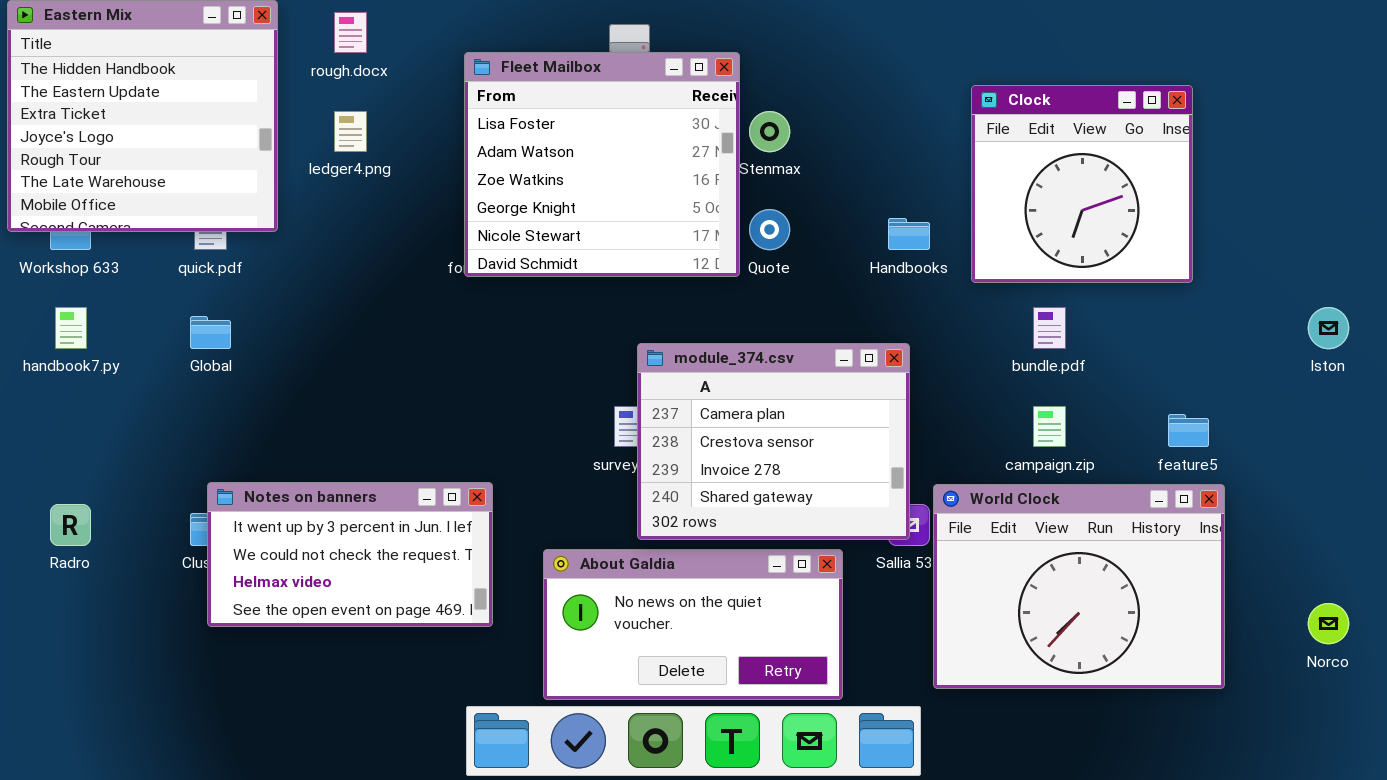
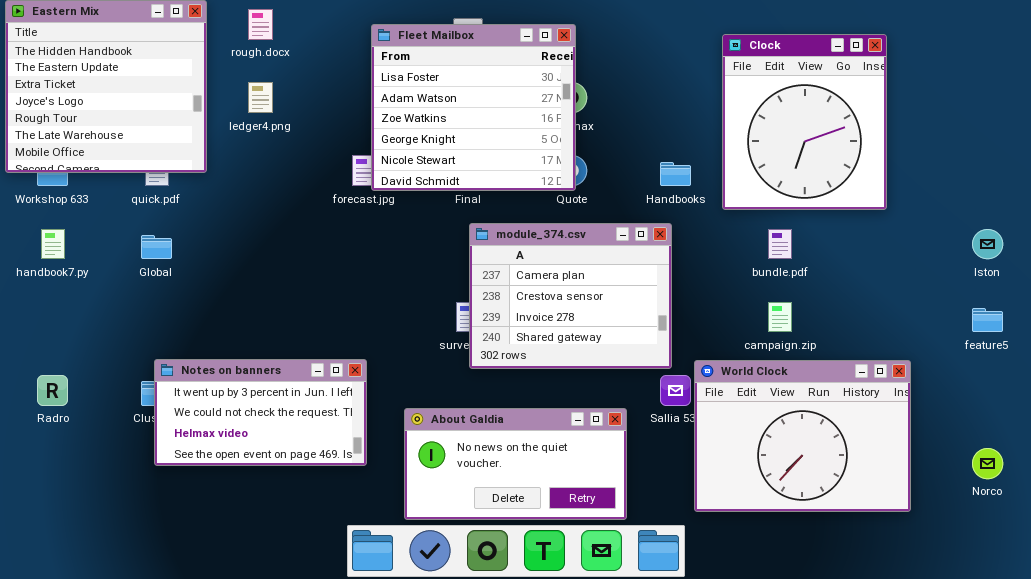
Fleet Mailbox: [464,52,740,277] -> [371,24,576,191], moved
Clock: [971,85,1193,283] -> [722,34,887,210], resized
module_374.csv: [637,343,910,540] -> [469,223,672,369], moved
feature5: [1168,414,1209,447] -> [972,308,1003,332], moved

